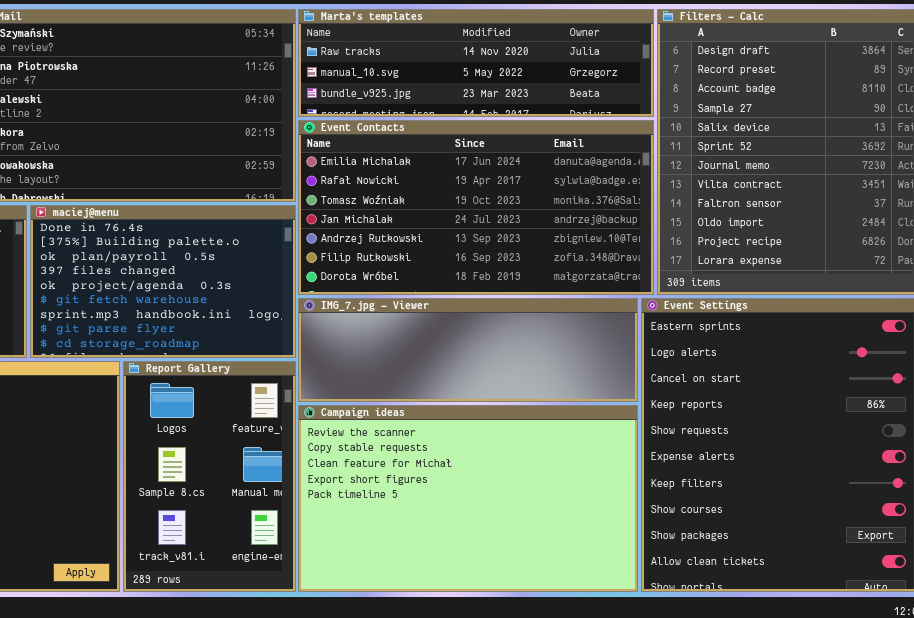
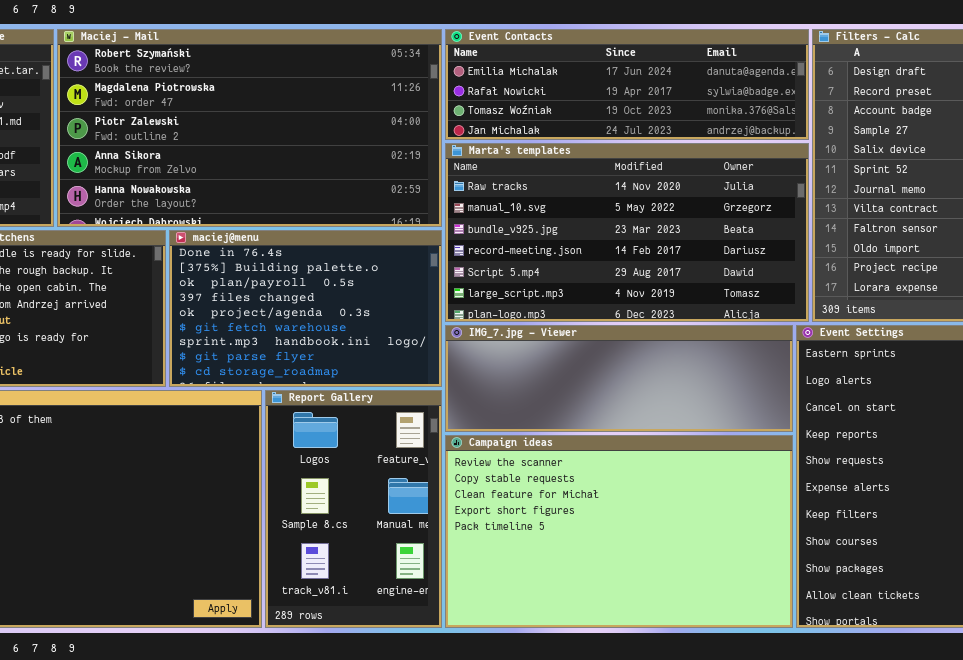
Marta's templates: [298,9,654,117] -> [445,143,809,322], moved, resized
Event Contacts: [298,120,654,295] -> [445,29,809,140], moved, resized

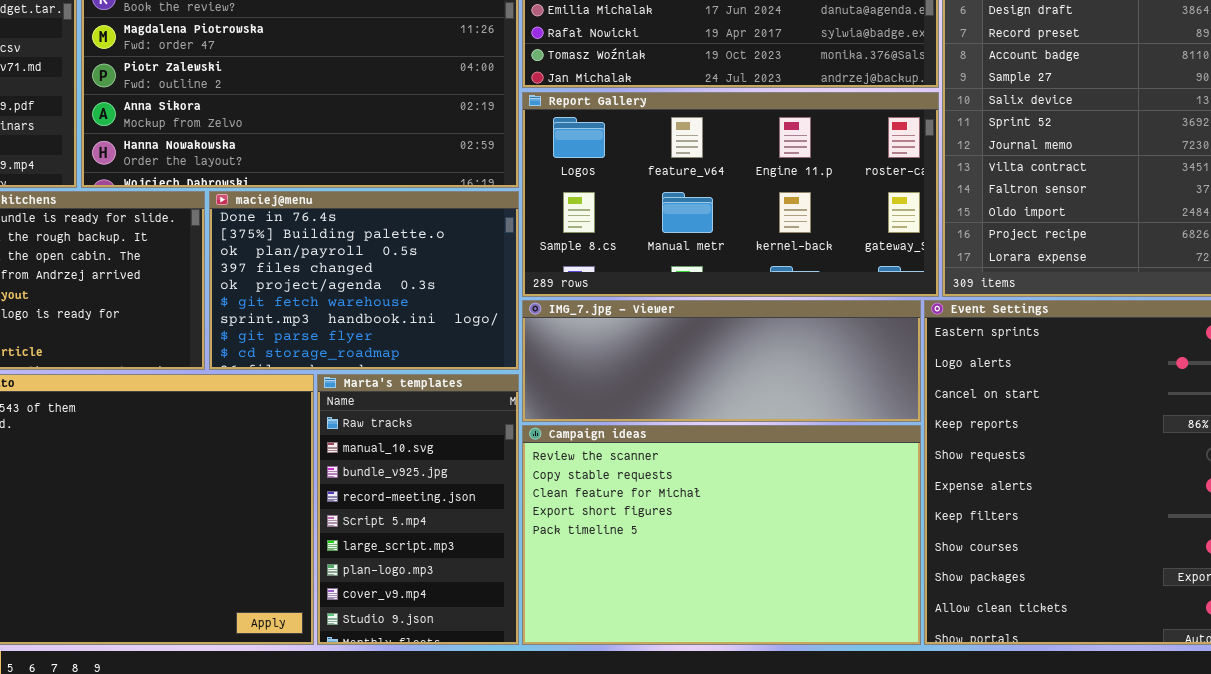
Marta's templates: [445,143,809,322] -> [317,374,519,645], moved, resized
Report Gallery: [265,390,442,628] -> [522,92,939,297], moved, resized

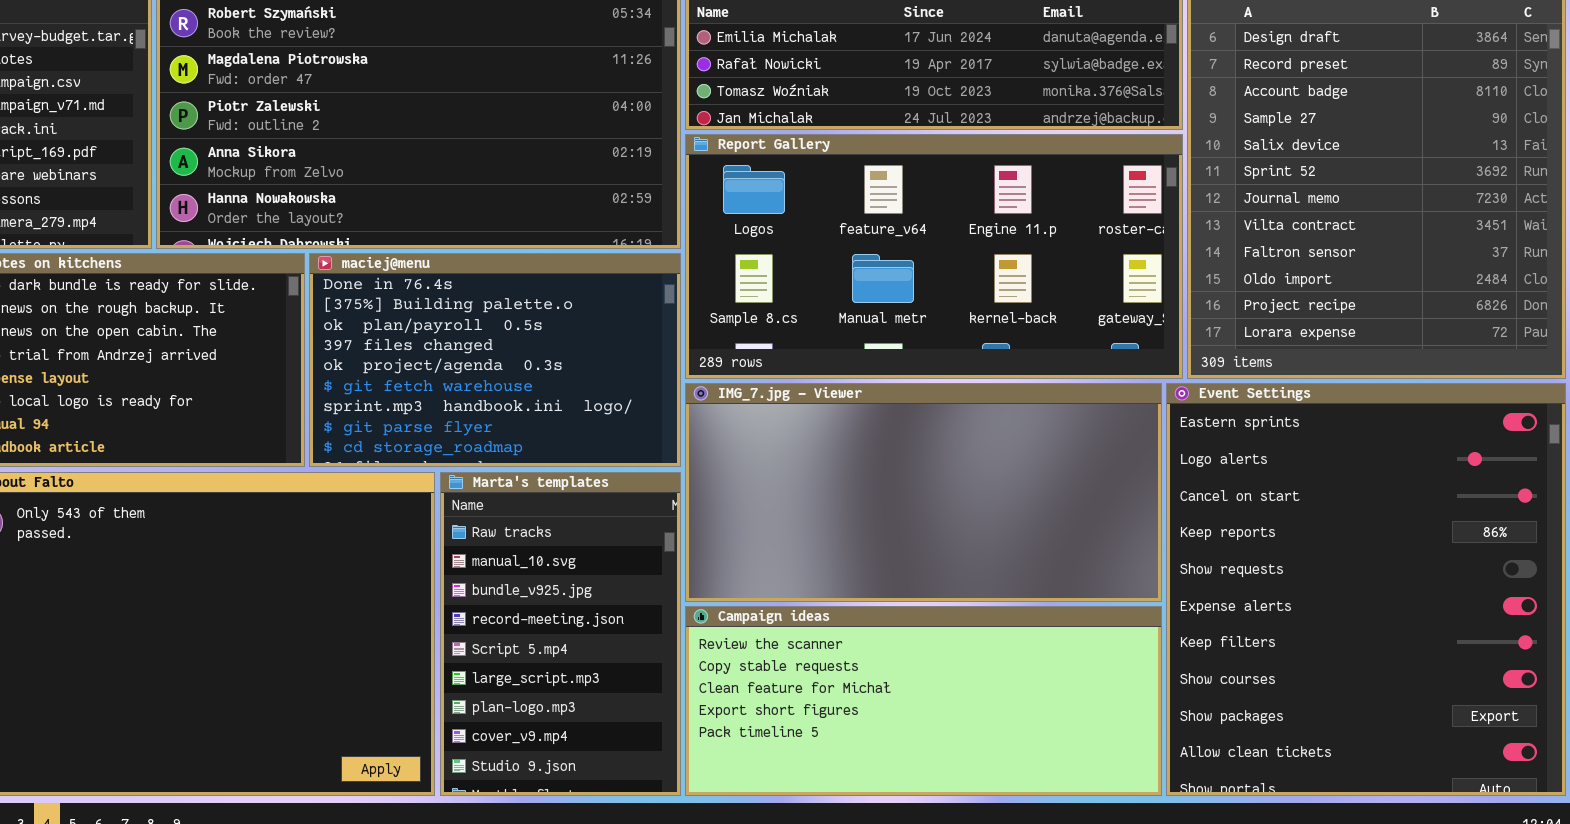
IMG_7.jpg - Viewer: [522,300,921,422] -> [685,383,1162,602], resized
Campaign ideas: [522,425,921,645] -> [685,606,1162,796], resized

